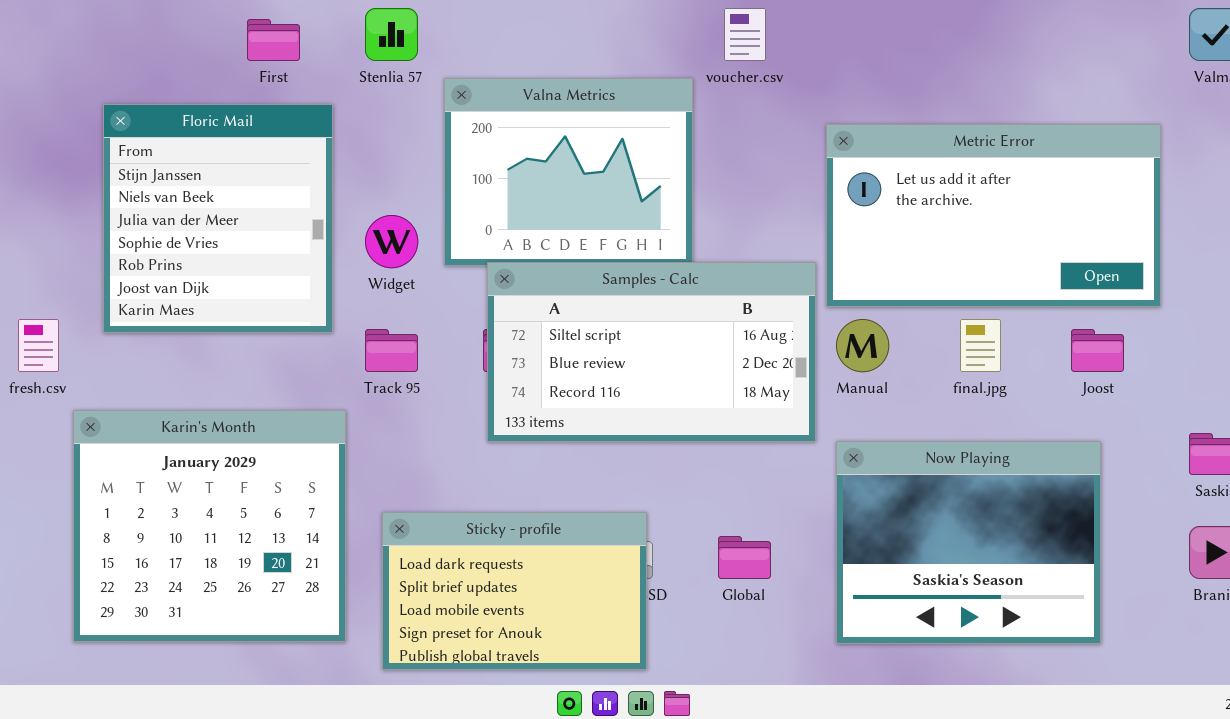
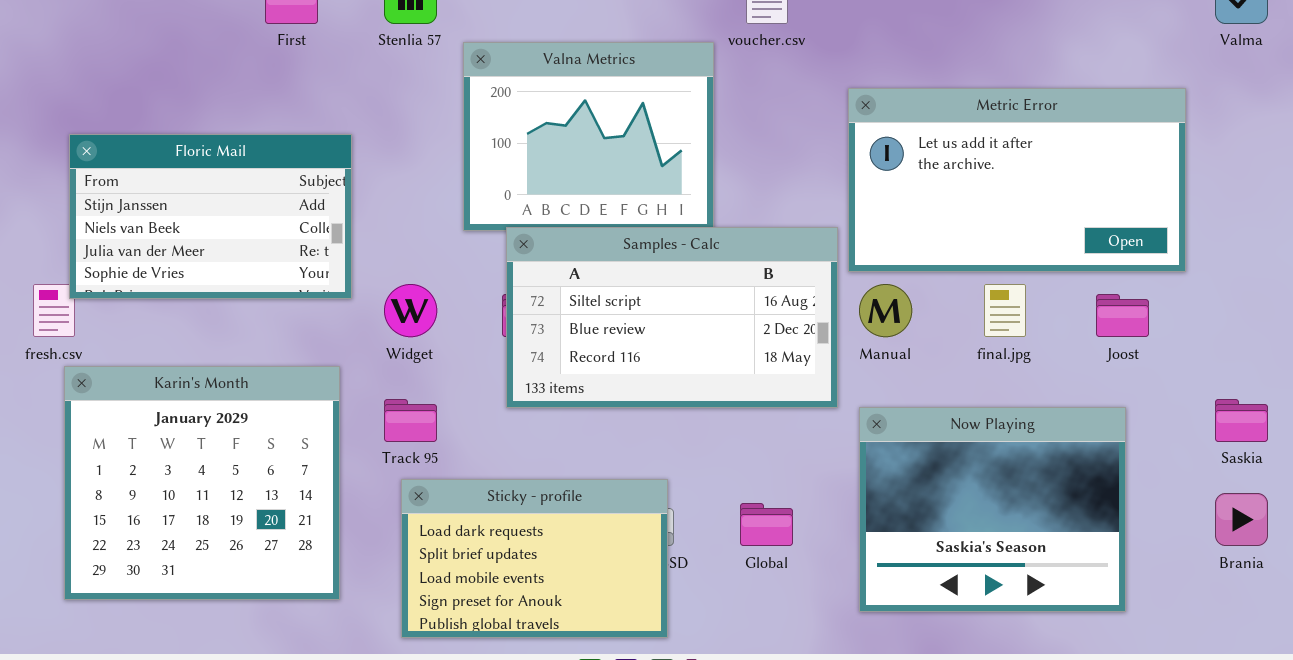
Floric Mail: [103,104,333,333] -> [69,134,352,299], resized
Widget: [365,215,418,268] -> [384,284,437,337], moved
Track 95: [365,329,418,372] -> [384,399,437,442], moved
Karin's Month: [73,410,346,642] -> [64,366,340,600], moved

